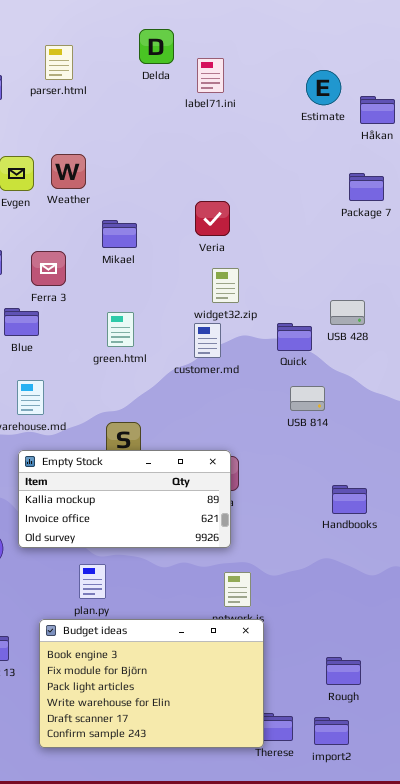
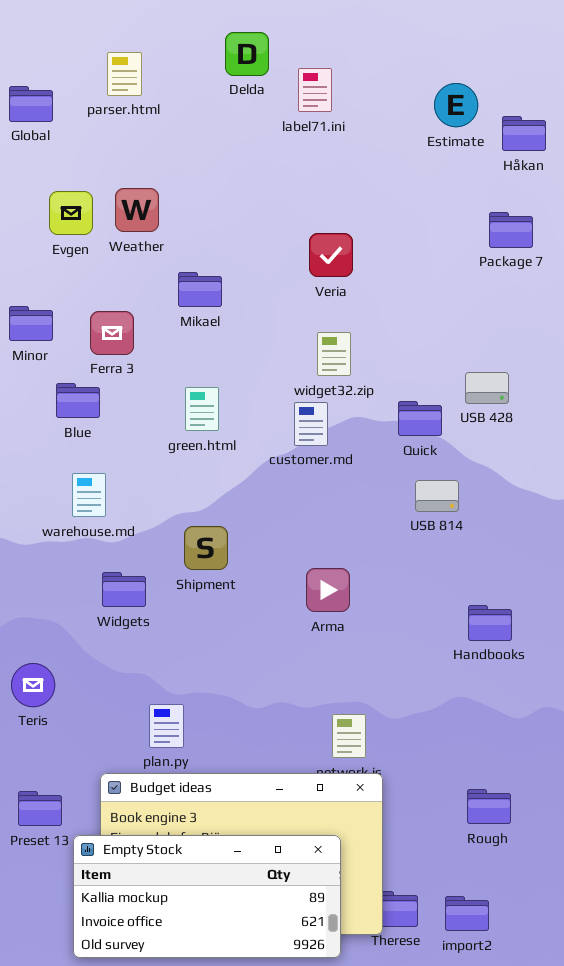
Veria: [195,201,230,236] -> [309,233,353,277], moved
Empty Stock: [18,450,231,548] -> [73,835,341,958], moved
Rough: [326,657,361,685] -> [467,789,511,824], moved

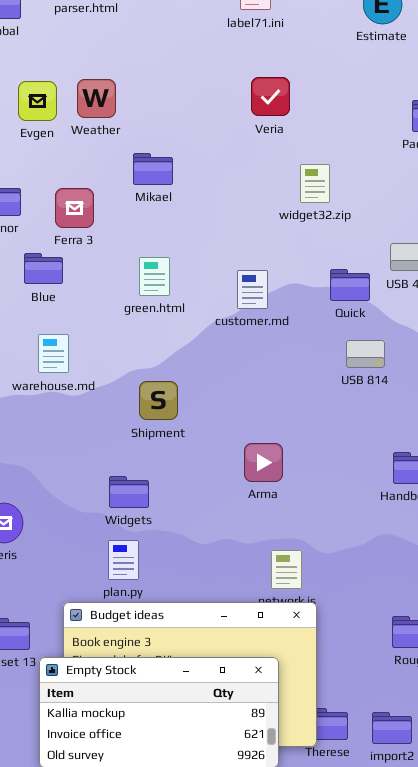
Veria: [309,233,353,277] -> [251,77,290,116], moved
widget32.zip: [317,332,351,376] -> [300,164,330,203], moved
Arma: [306,568,350,612] -> [244,443,283,482], moved
Widgets: [102,572,146,607] -> [109,476,149,508], moved

